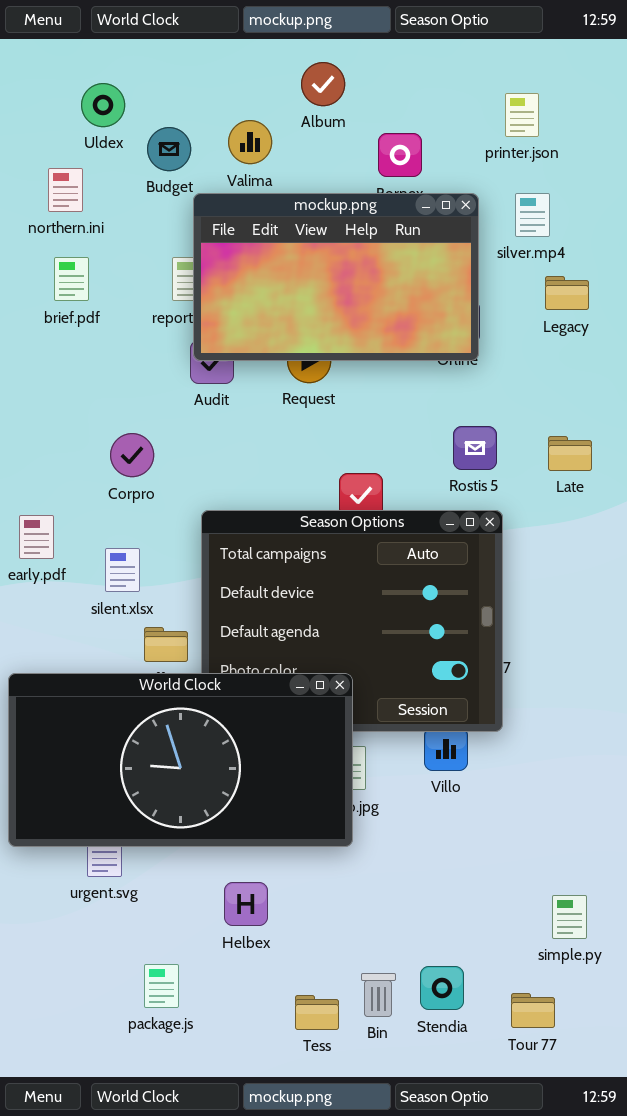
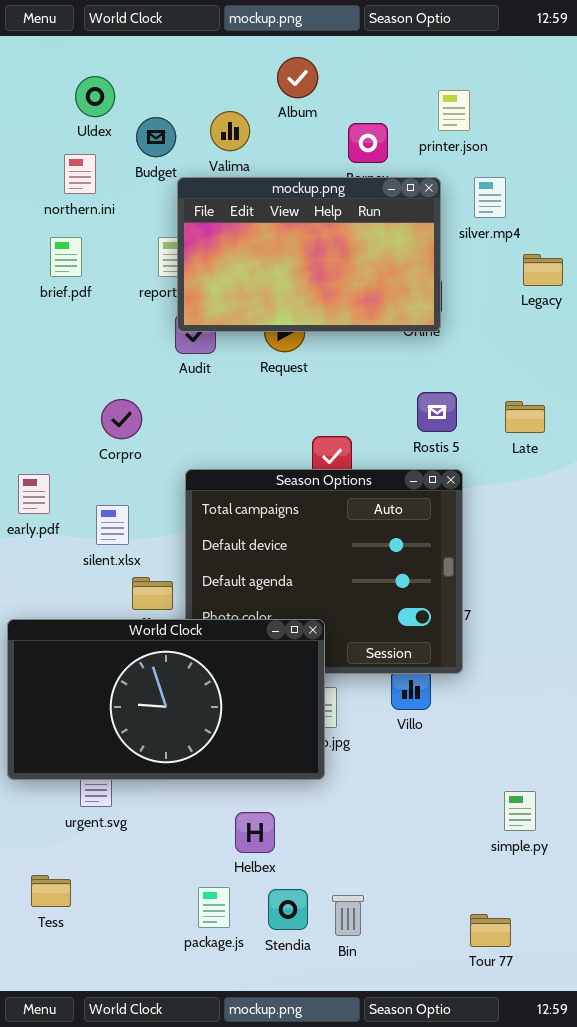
printer.json: [505,93,539,137] -> [438,90,470,131], moved
northern.ini: [48,168,83,212] -> [64,154,96,194], moved
Legacy: [545,276,589,310] -> [523,254,563,286], moved
Helbex: [224,882,268,926] -> [235,812,275,853], moved
simple.py: [552,895,587,939] -> [504,791,536,831], moved
package.js: [144,964,179,1008] -> [198,887,230,928], moved
Stendia: [420,966,464,1010] -> [268,889,308,930], moved
Tess: [295,995,339,1030] -> [31,875,71,907], moved

